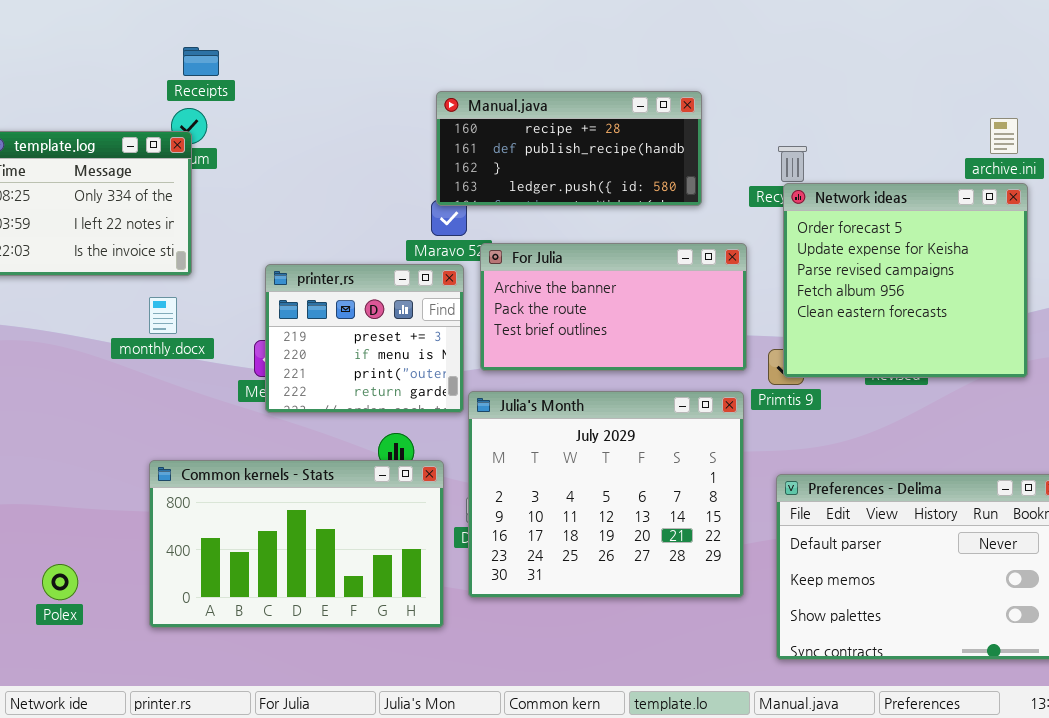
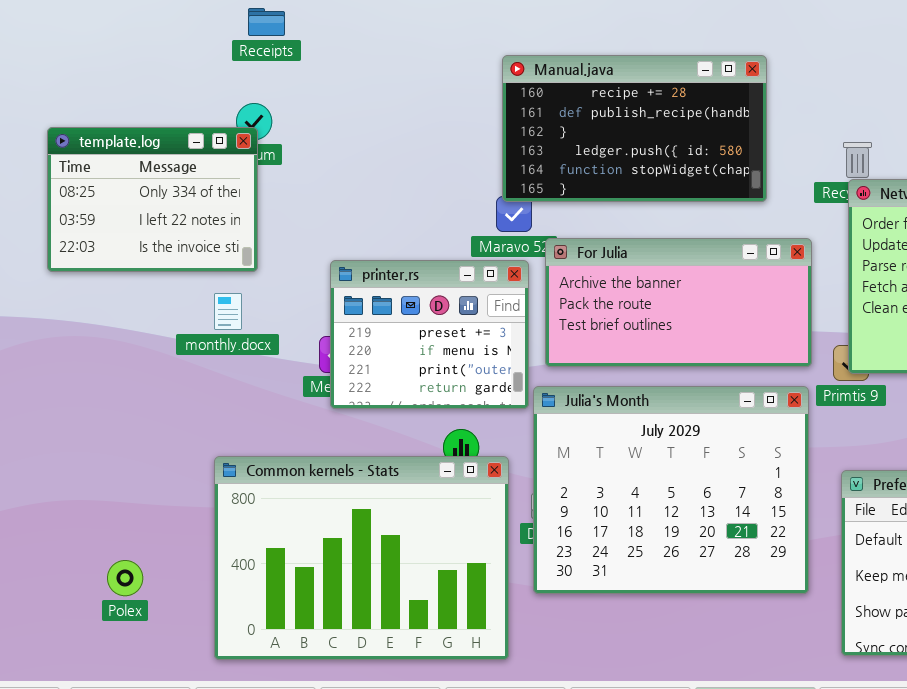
Receipts: [183,47,219,76] -> [248,8,285,36], moved
Manual.java: [436,91,702,206] -> [502,55,767,202], resized
Common kernels - Stats: [149,460,444,628] -> [214,456,509,660], resized

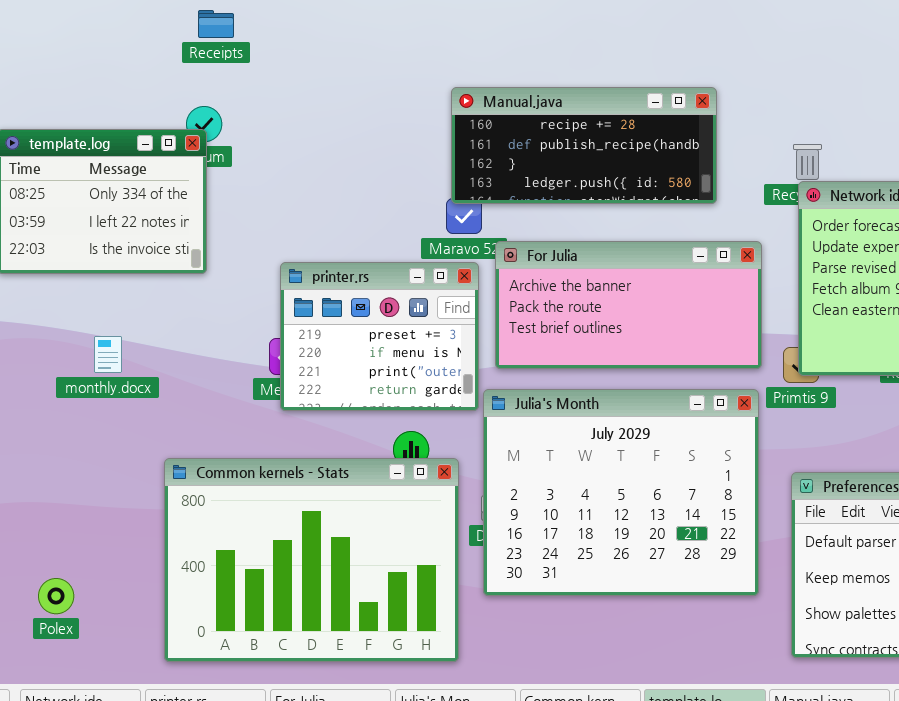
Manual.java: [502,55,767,202] -> [451,87,717,204], resized
monthly.docx: [214,293,242,330] -> [94,336,122,373], moved
Polex: [107,560,143,596] -> [38,578,74,614], moved

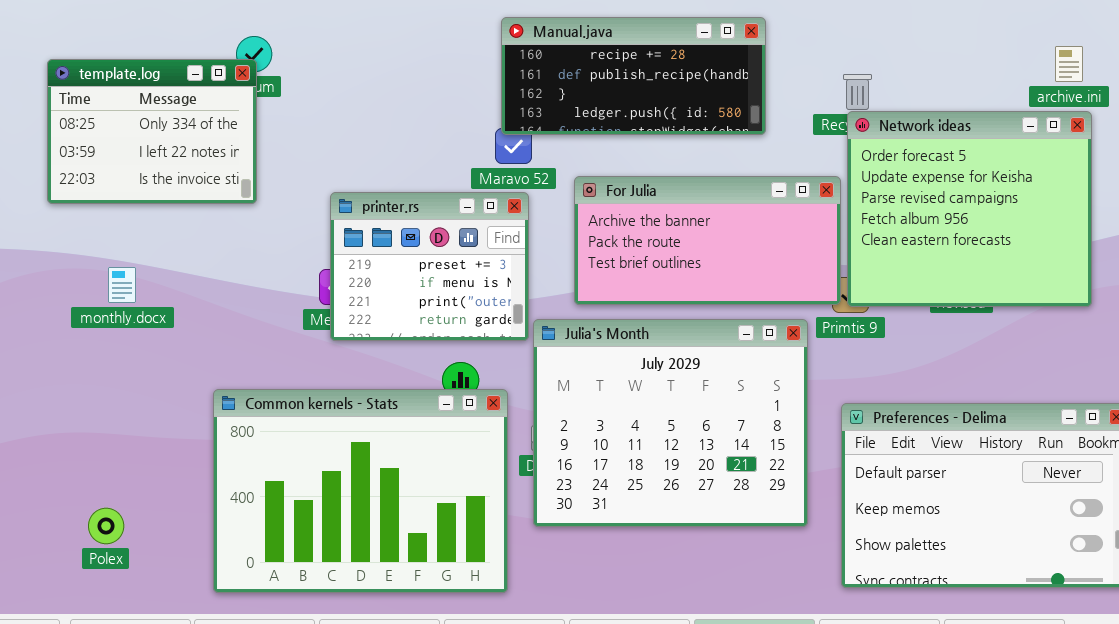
For Julia: [495,241,762,369] -> [574,176,841,305], moved
monthly.docx: [94,336,122,373] -> [108,267,136,303], moved

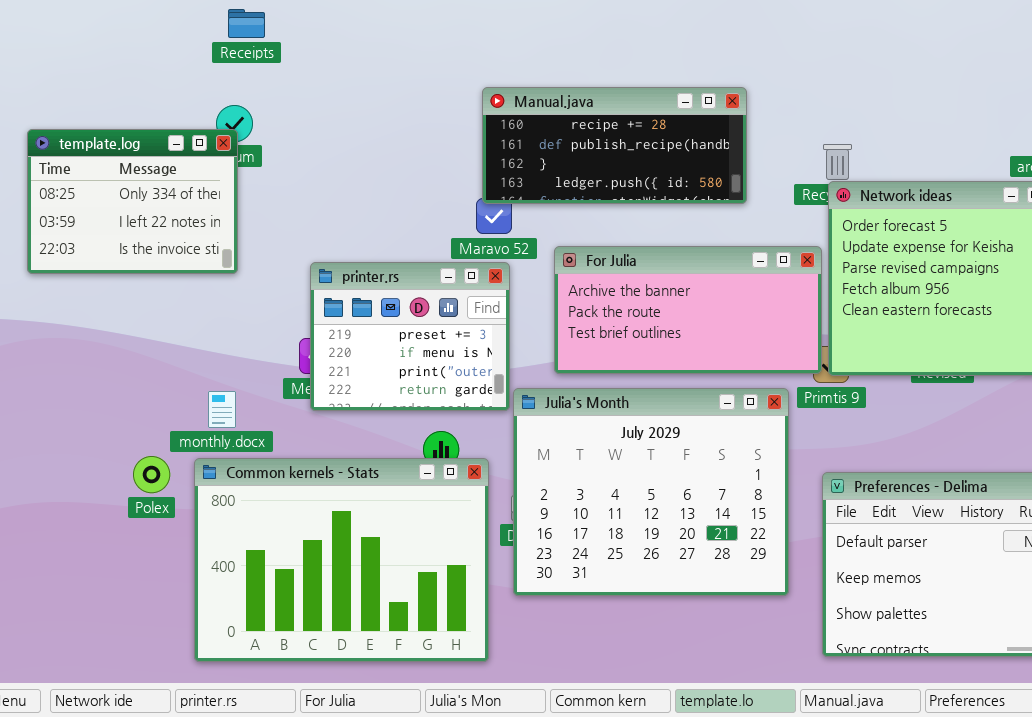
monthly.docx: [108,267,136,303] -> [208,391,236,428], moved
Polex: [88,508,124,544] -> [133,456,170,493], moved

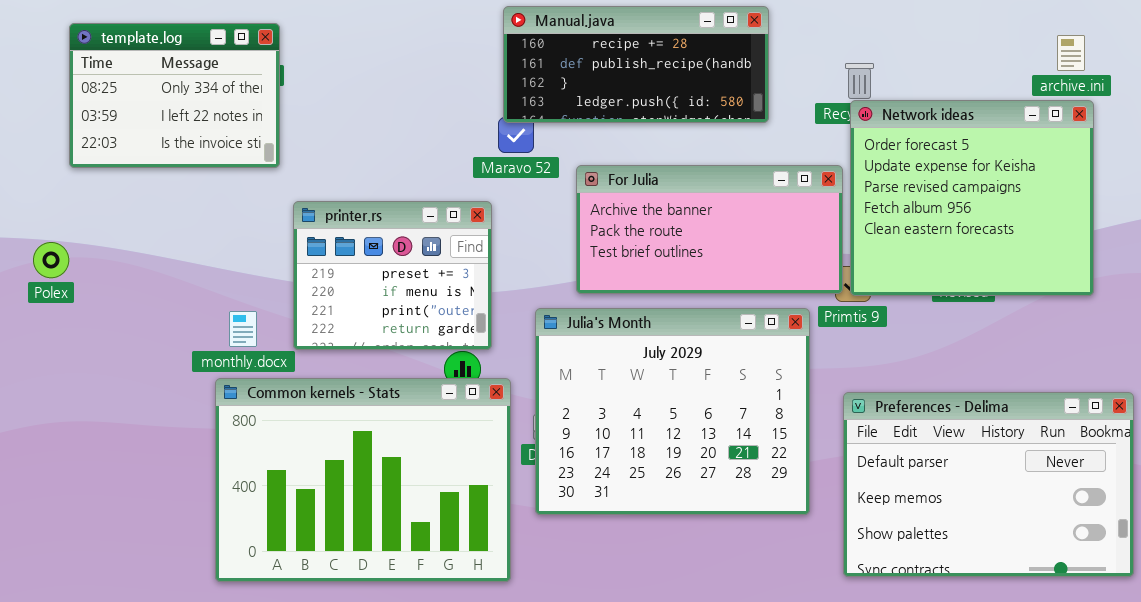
template.log: [27,129,238,274] -> [69,23,280,168], moved
printer.rs: [310,262,510,411] -> [293,201,492,350], moved
Polex: [133,456,170,493] -> [33,242,69,278], moved

